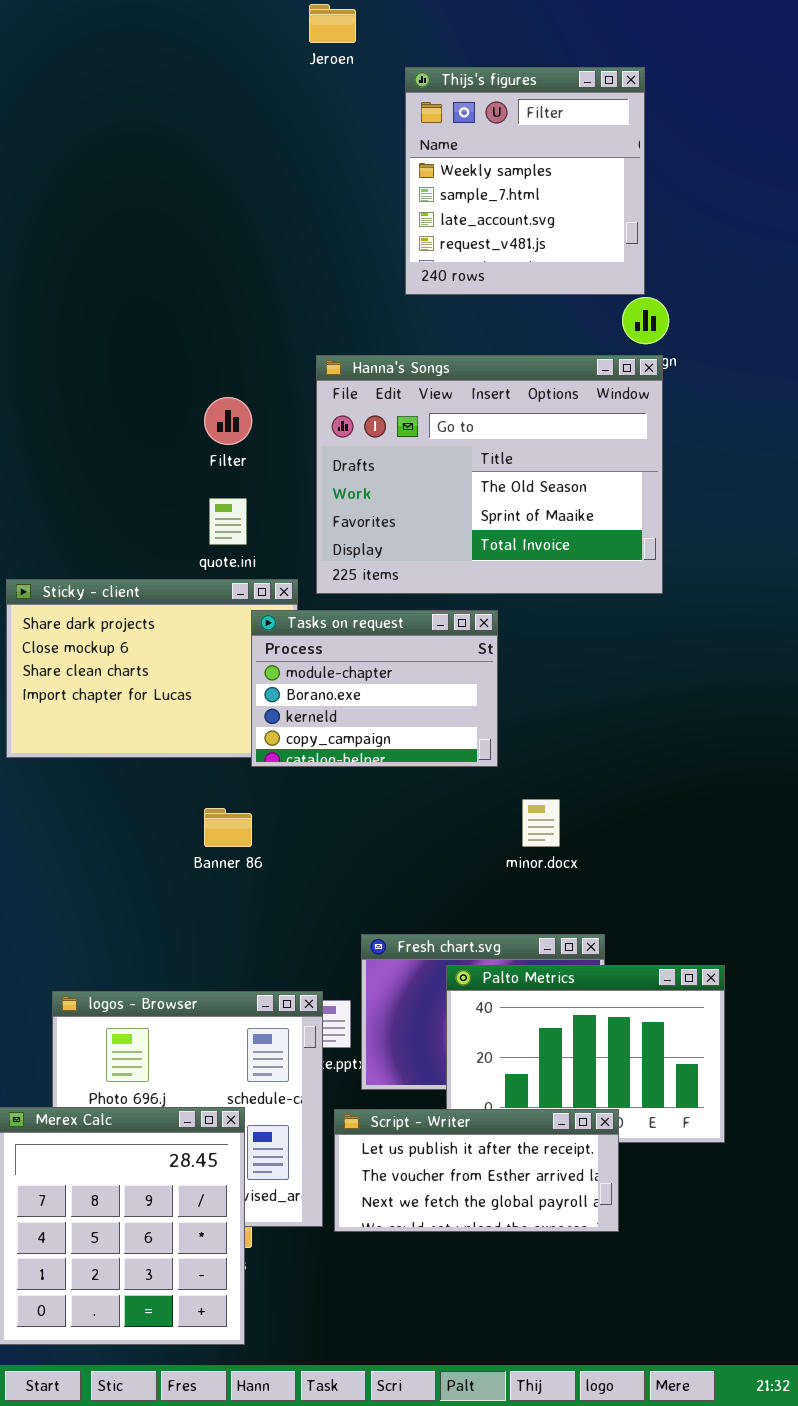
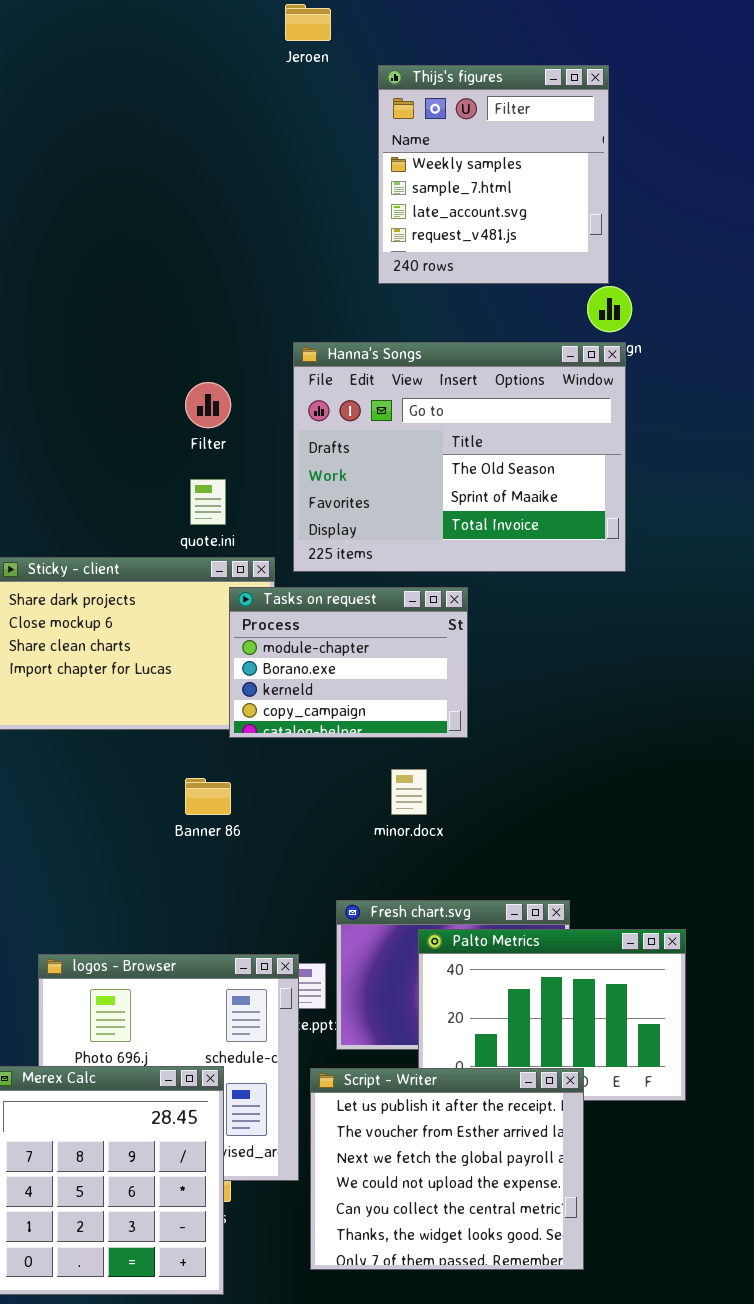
minor.docx: [522,799,560,847] -> [391,769,427,815], moved
Script - Writer: [334,1109,619,1232] -> [310,1068,584,1270], resized

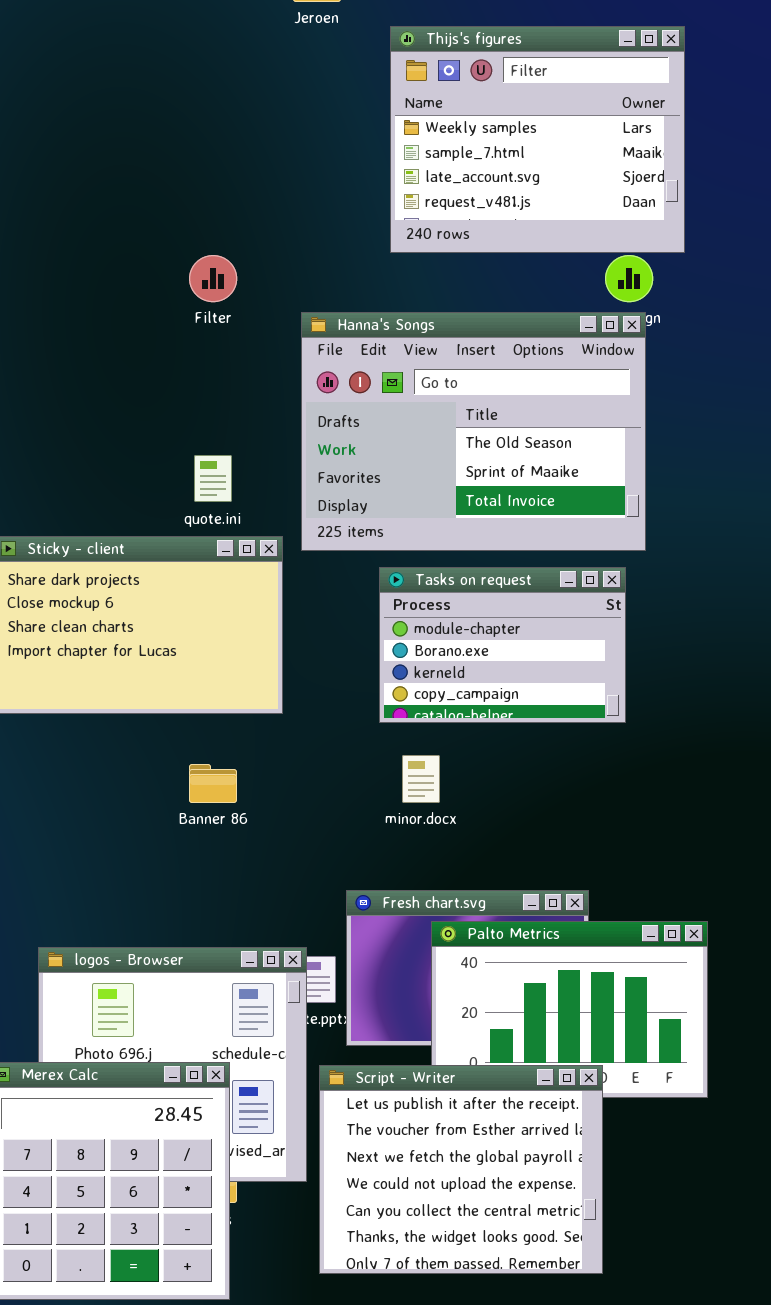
Thijs's figures: [378,65,609,284] -> [390,26,685,253], resized
Filter: [185,382,231,428] -> [189,255,237,302], moved
Tasks on request: [229,587,468,738] -> [379,567,626,723], moved

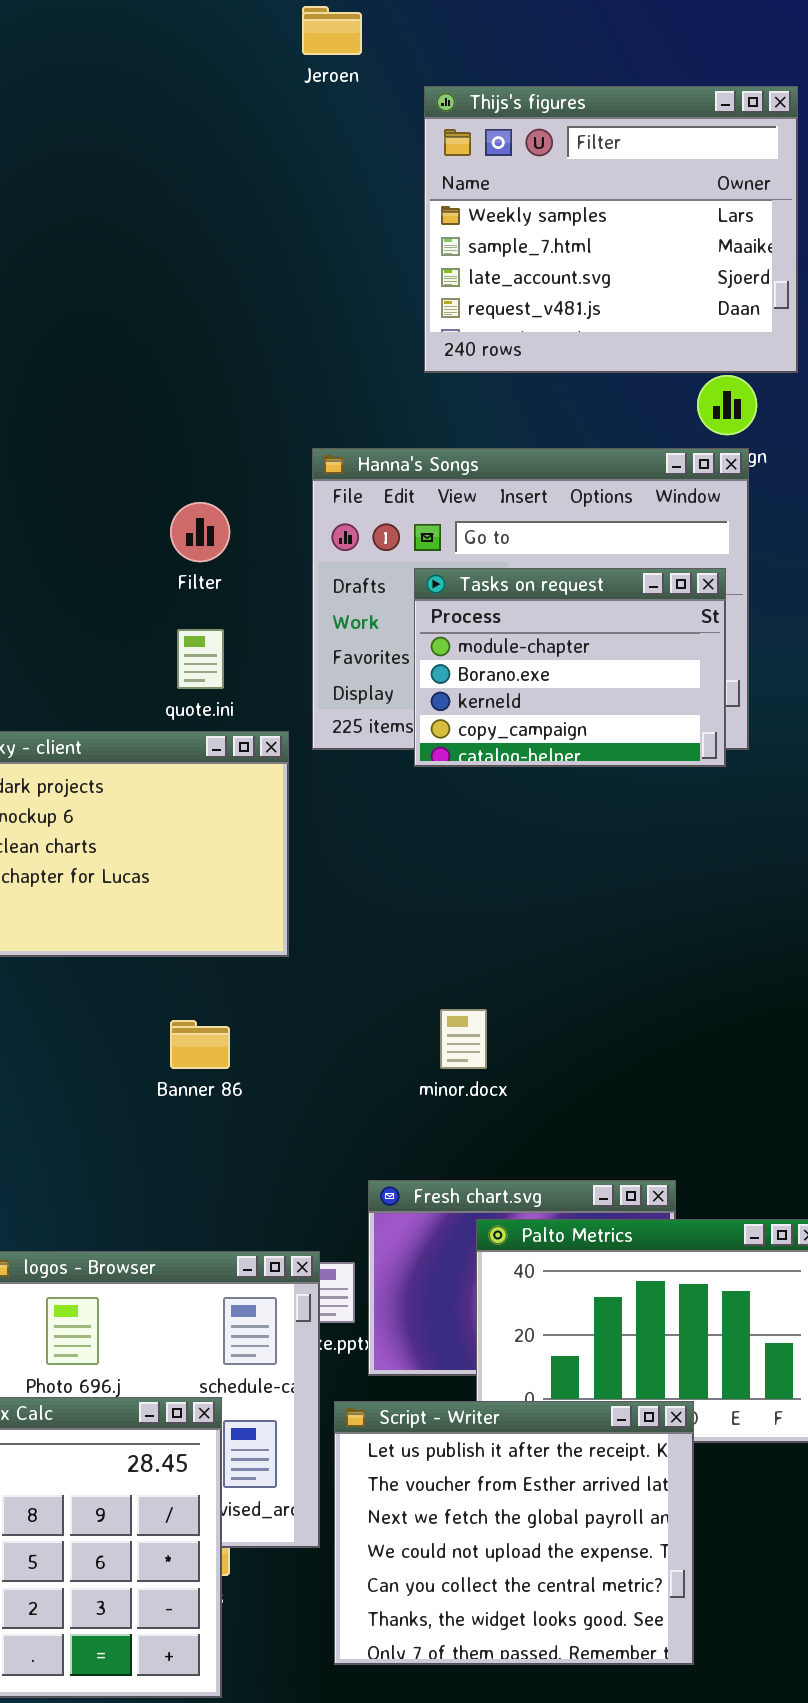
Filter: [189,255,237,302] -> [170,502,230,562], moved
Tasks on request: [379,567,626,723] -> [414,568,726,767], moved

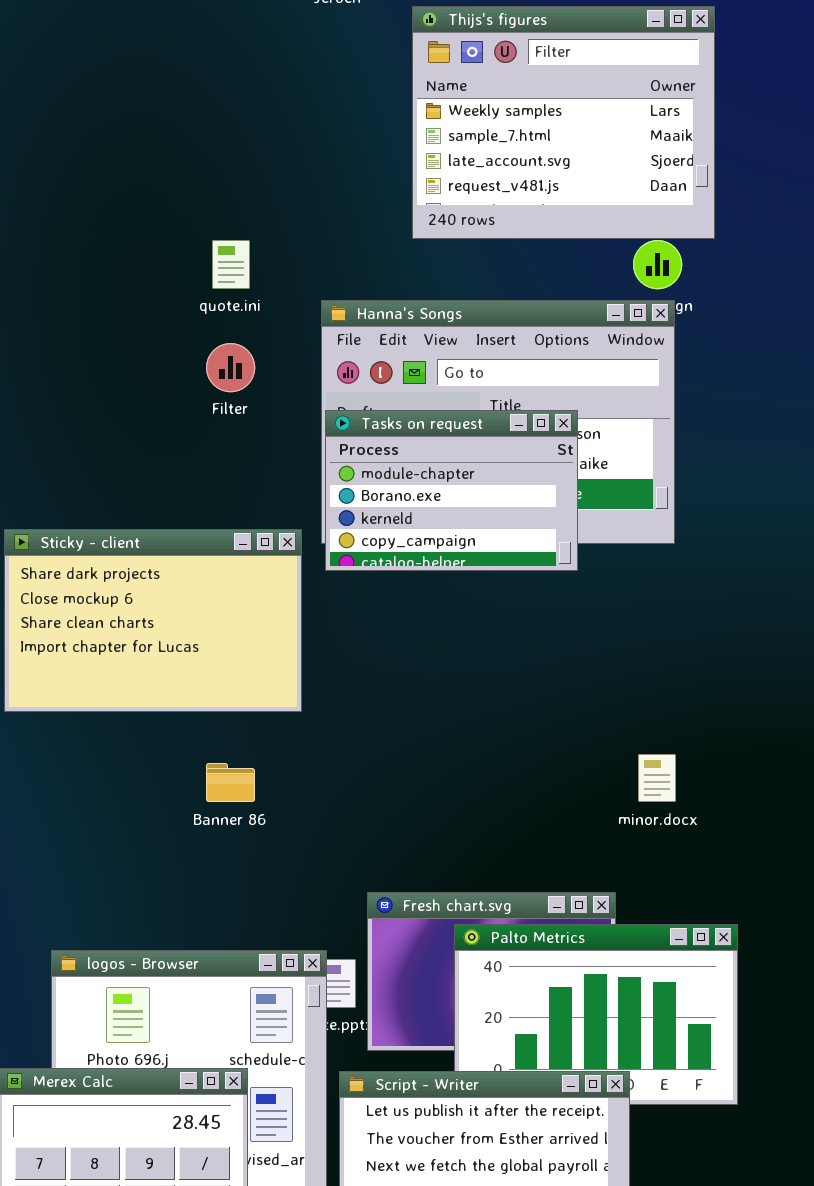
Tasks on request: [414,568,726,767] -> [325,410,578,571], moved
quote.ini: [177,629,224,689] -> [212,240,250,289], moved
minor.docx: [440,1009,487,1069] -> [638,754,676,802], moved

